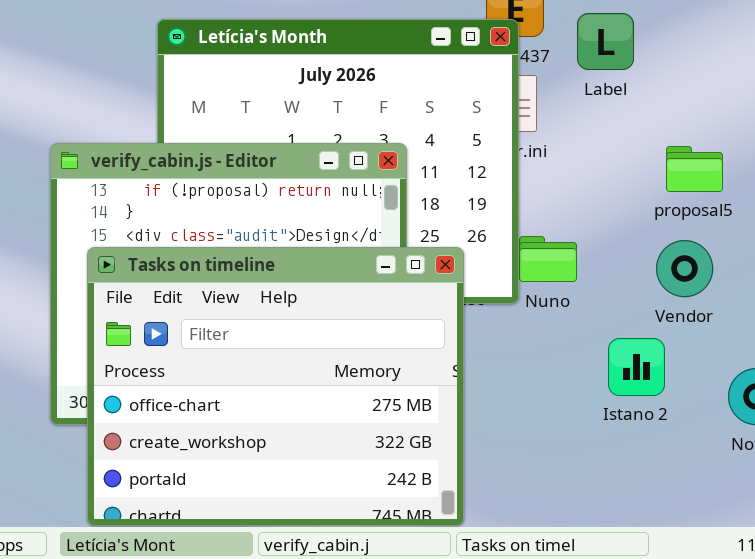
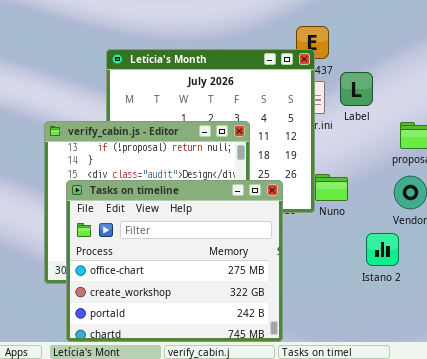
Label: [577,13,634,70] -> [340,72,373,106], moved

